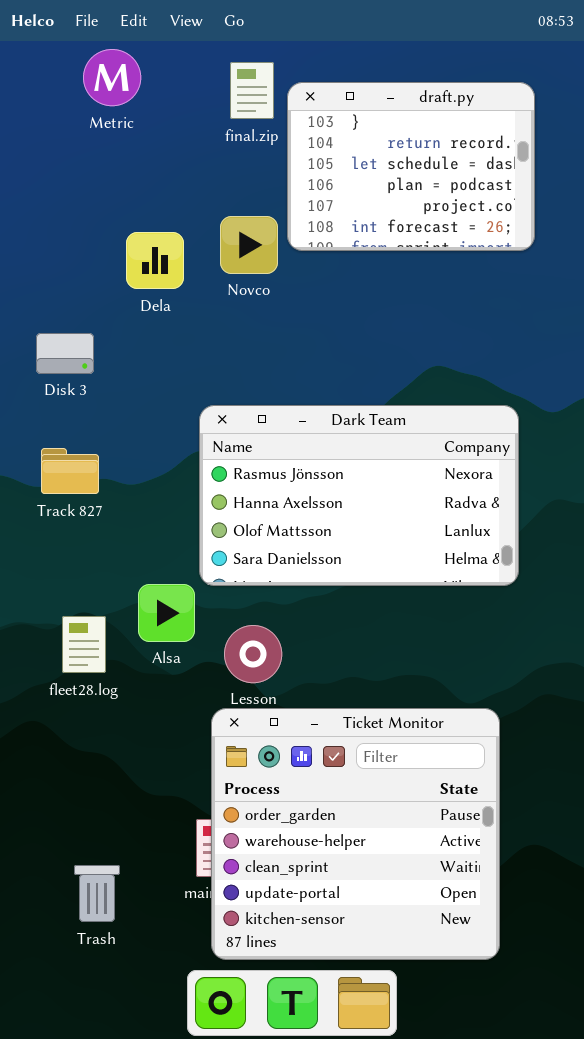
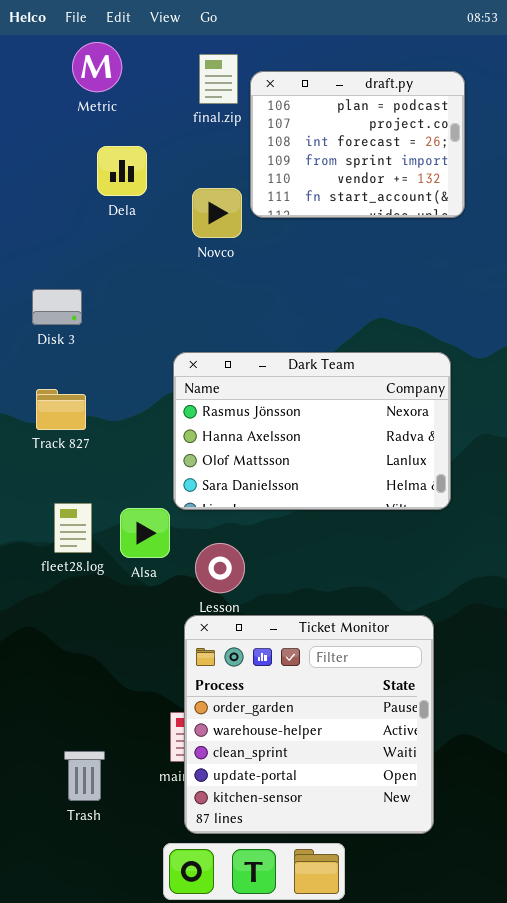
draft.py: [287,82,535,251] -> [250,71,465,218], scrolled down 3 rows
Dela: [126,232,184,289] -> [97,146,147,196], moved
fleet28.log: [62,616,106,673] -> [54,503,92,553], moved

